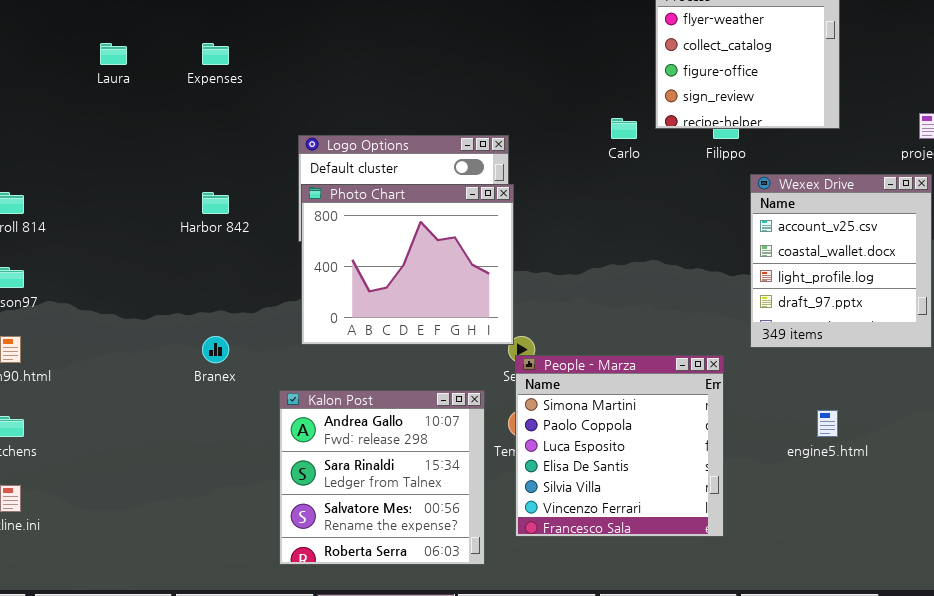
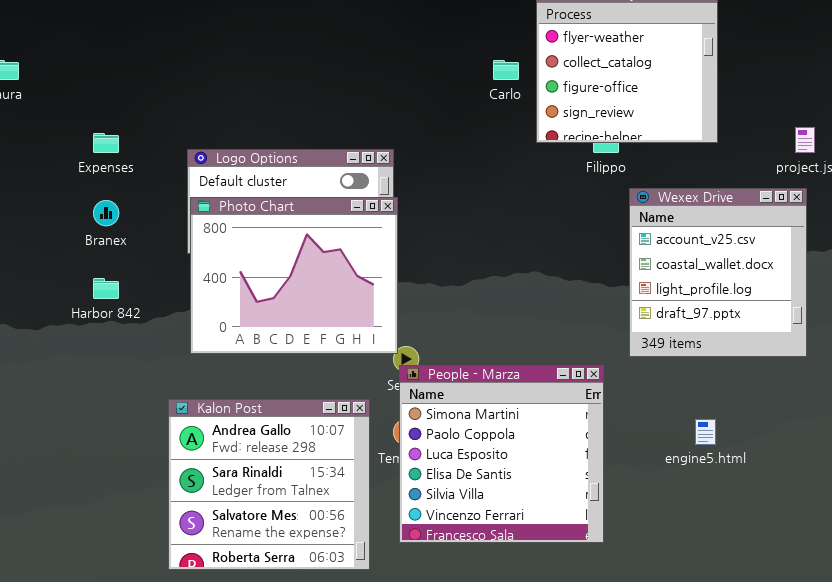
Expenses: [202,43,229,65] -> [93,133,119,153], moved
Carlo: [611,118,637,139] -> [493,60,519,80], moved
Harbor 842: [202,192,229,214] -> [93,278,119,299], moved
Branex: [202,336,229,363] -> [93,200,119,226], moved

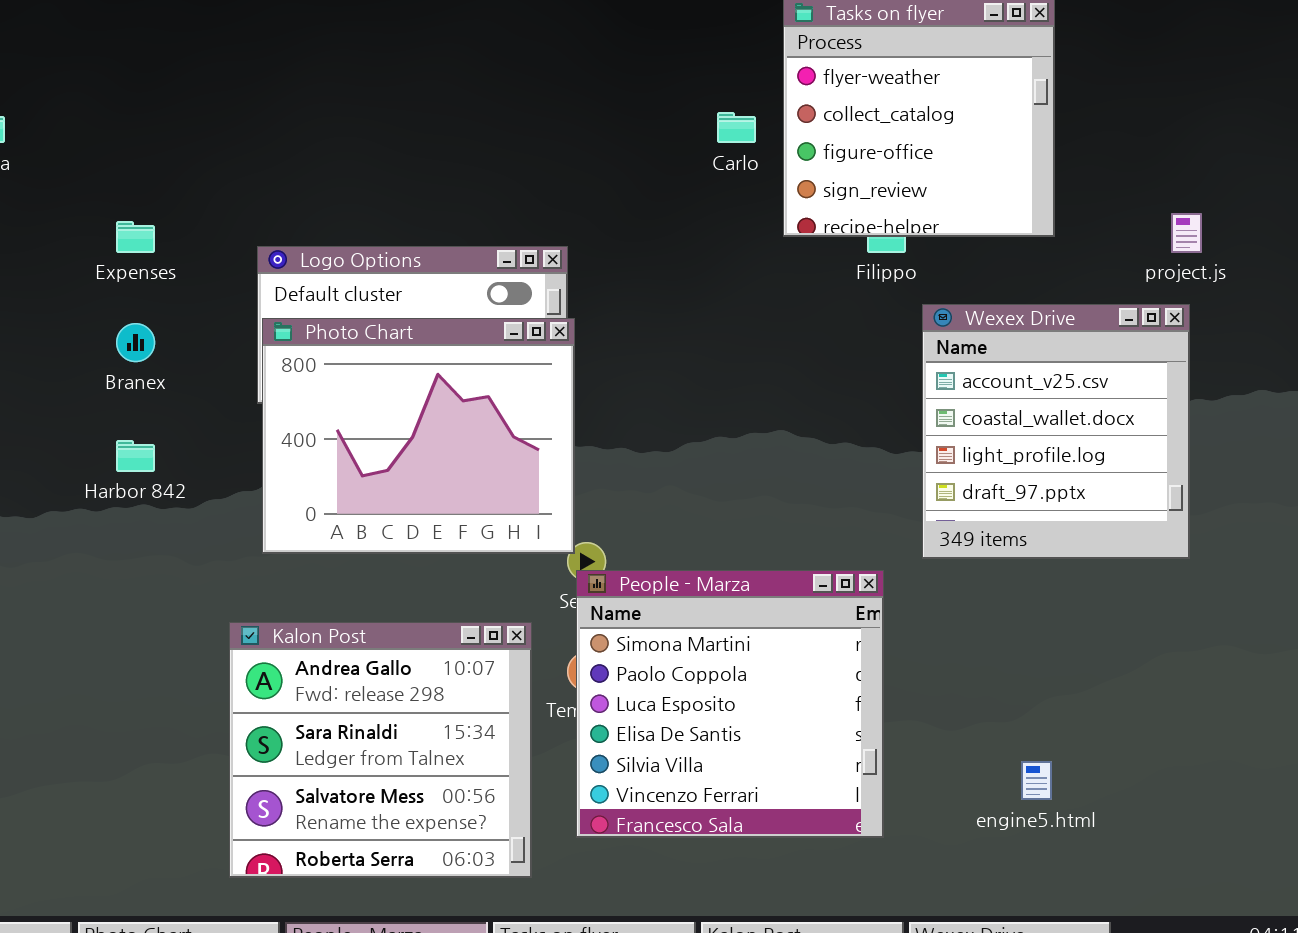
engine5.html: [695,419,716,445] -> [1021,761,1052,800], moved

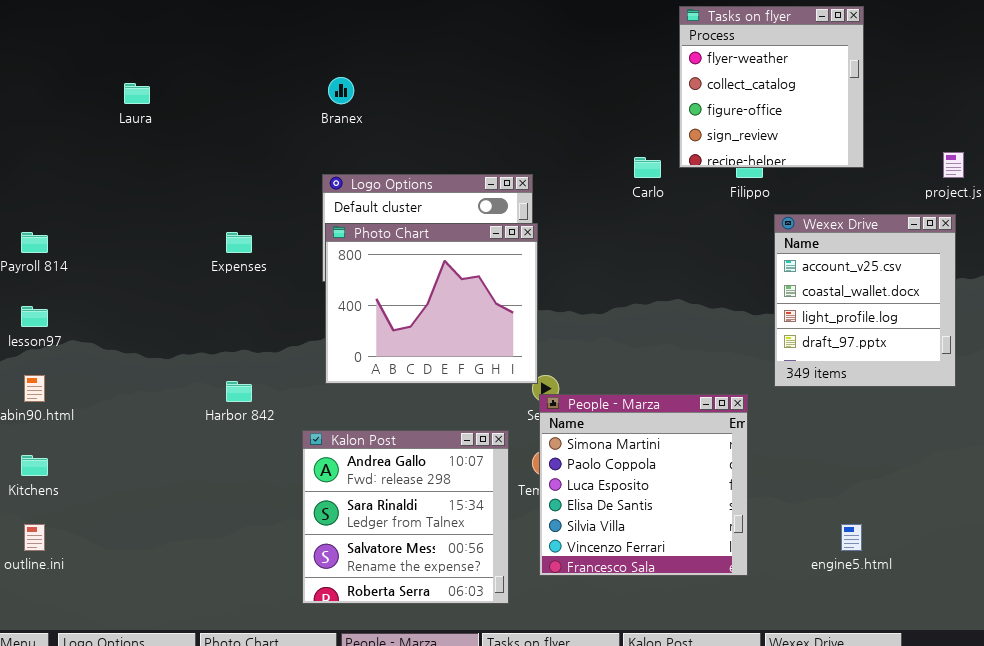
Carlo: [717,112,756,143] -> [634,157,661,178], moved
Expenses: [116,221,155,253] -> [226,232,252,253], moved
Branex: [116,323,155,362] -> [328,77,354,104], moved
Harbor 842: [116,440,155,472] -> [226,381,252,402], moved

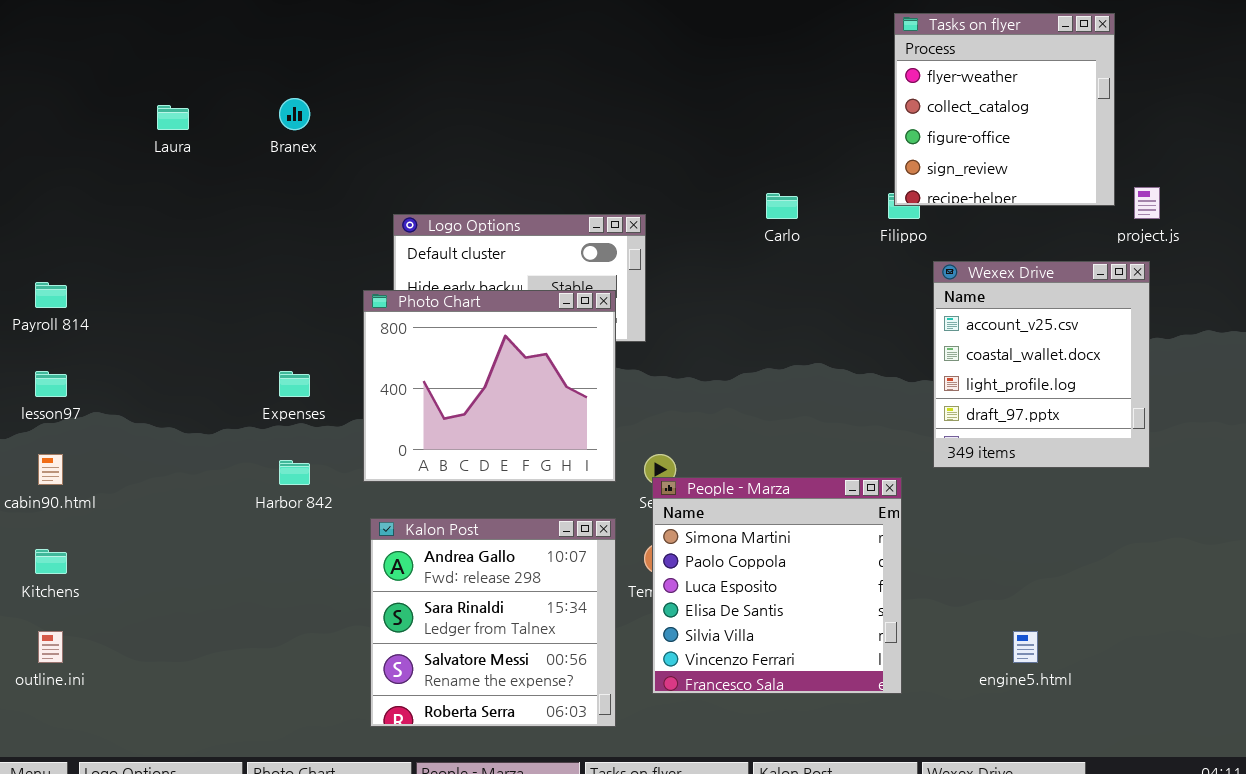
Tasks on flyer: [679,6,864,168] -> [894,13,1115,206], moved
Branex: [328,77,354,104] -> [279,98,310,130], moved
Photo Chart: [325,223,538,384] -> [363,290,616,482], moved
Expenses: [226,232,252,253] -> [279,371,310,397], moved

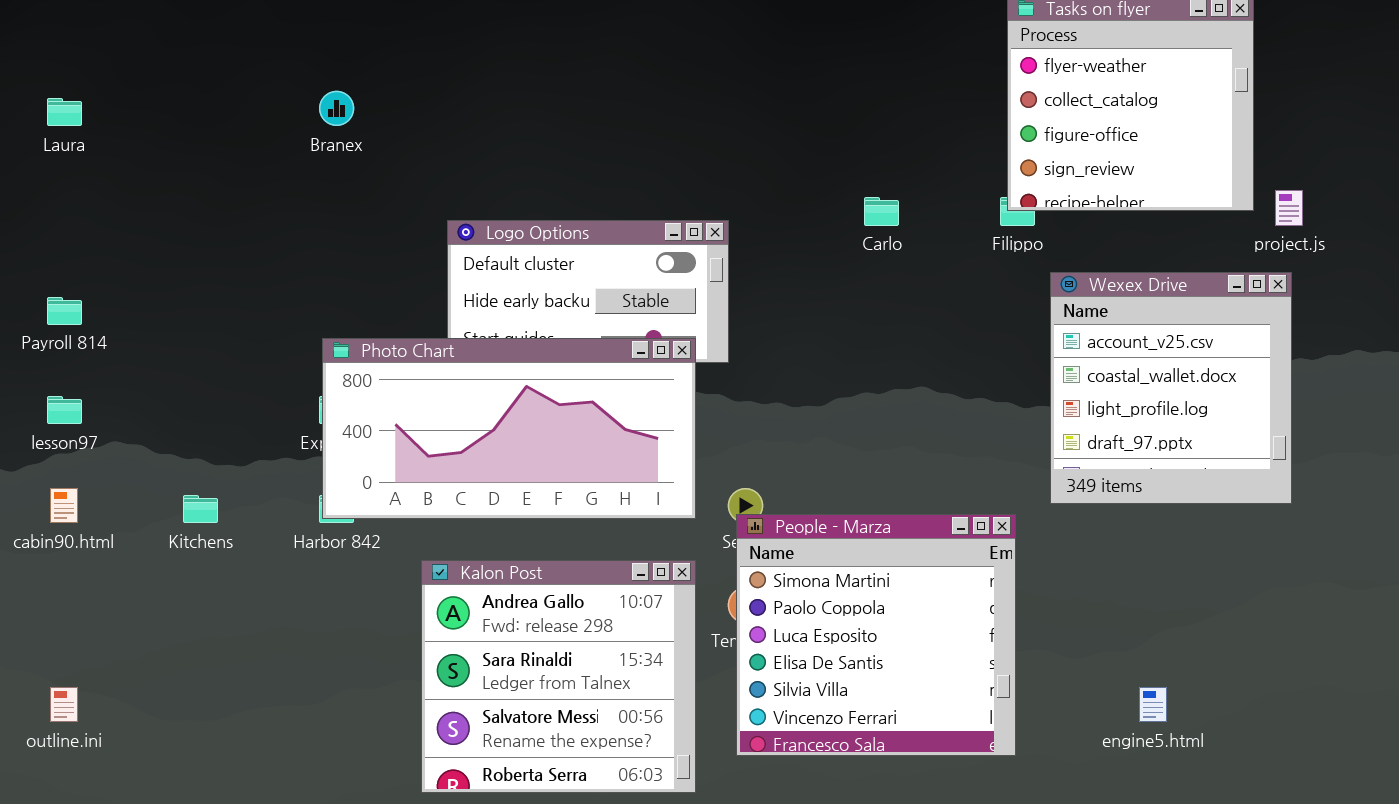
Laura: [157,105,189,130] -> [47,98,82,126], moved
Photo Chart: [363,290,616,482] -> [322,338,696,519], resized
Kitchens: [35,549,67,574] -> [183,495,218,523], moved

